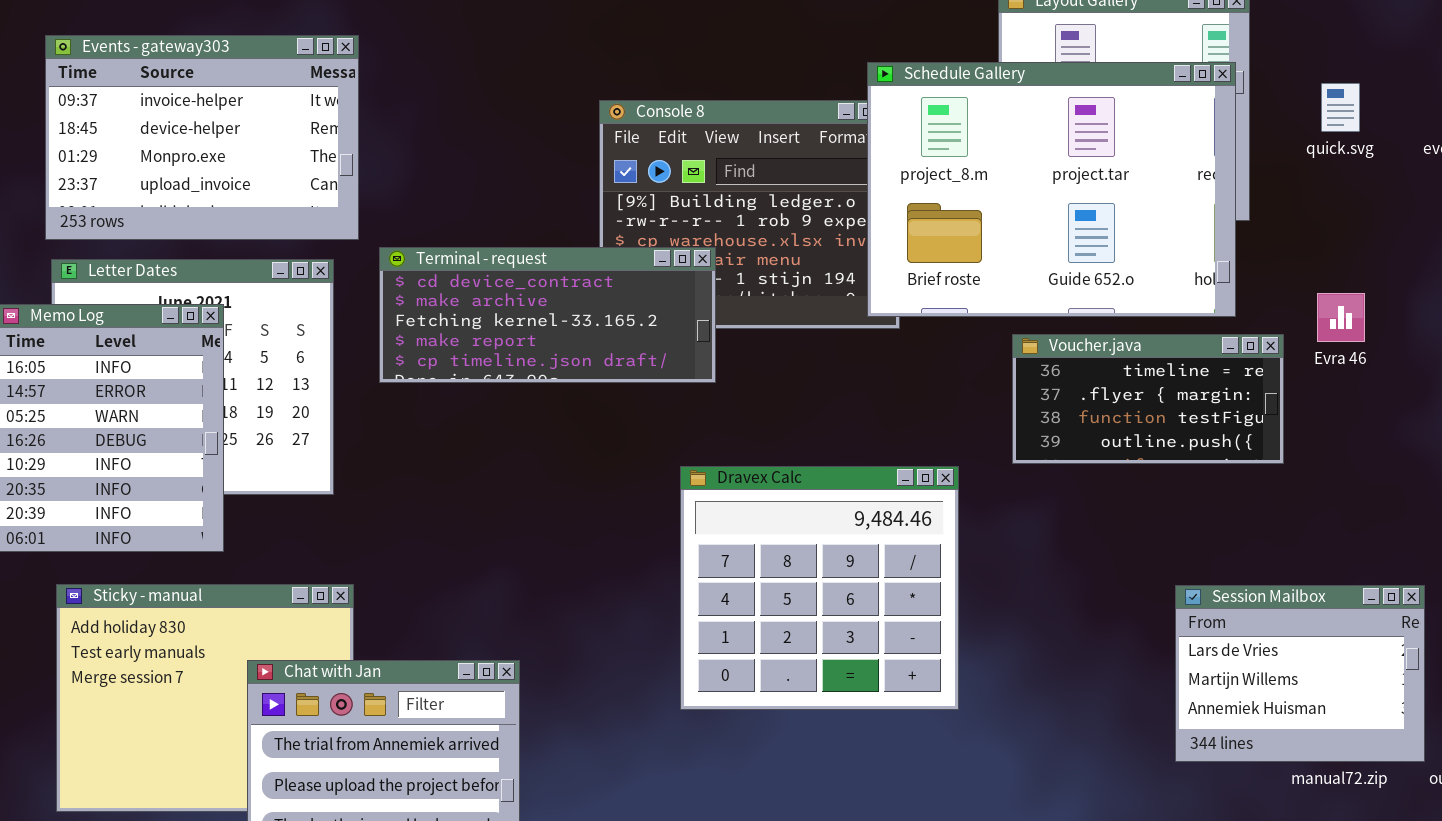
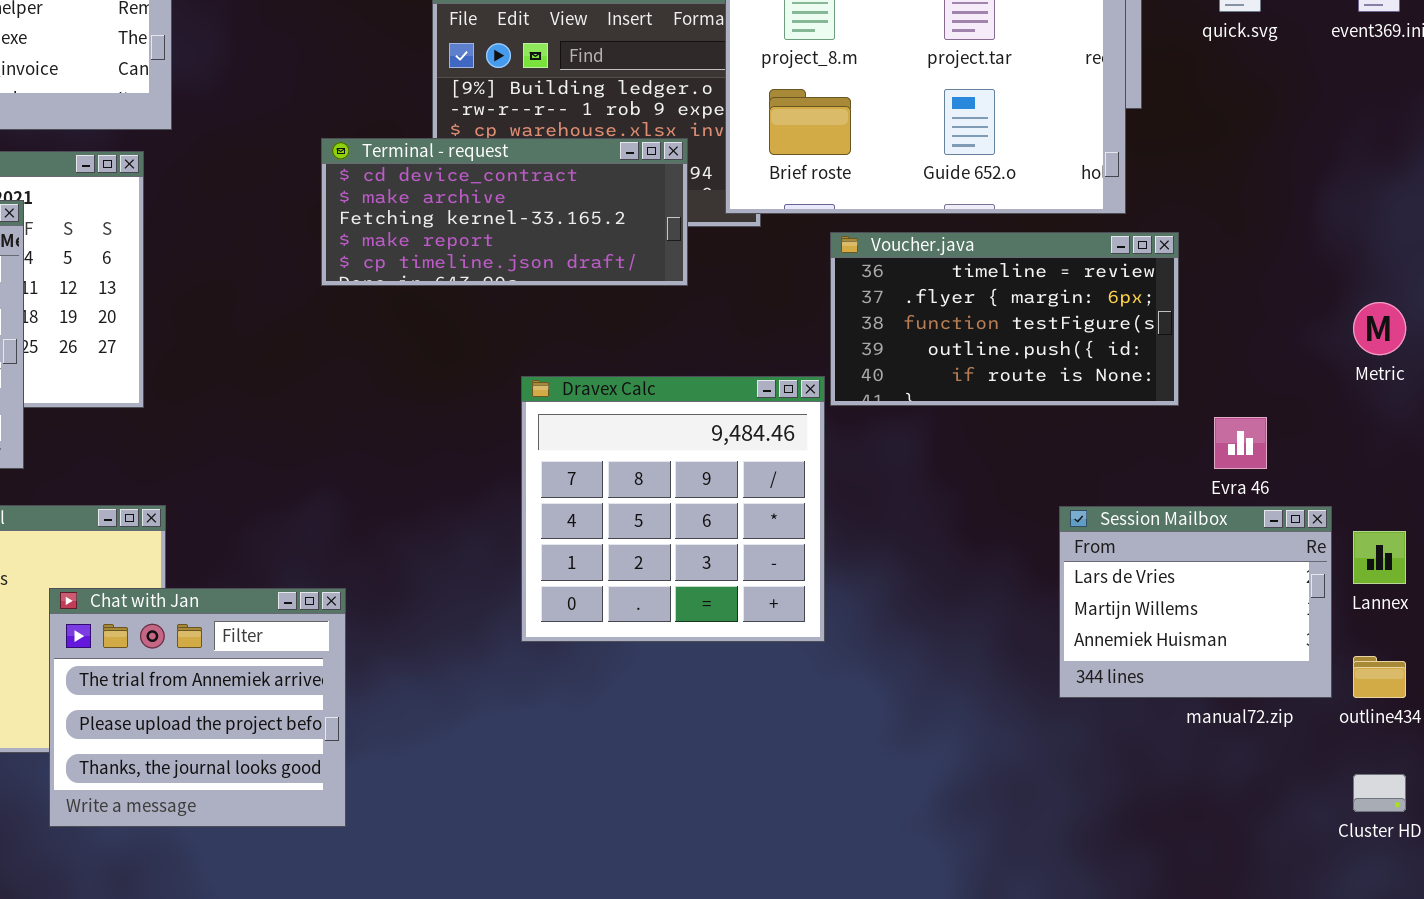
Terminal - request: [379,247,716,383] -> [321,138,688,286], moved
Evra 46: [1317,293,1365,342] -> [1214,417,1267,469], moved
Voucher.java: [1012,334,1284,464] -> [830,232,1179,406], resized

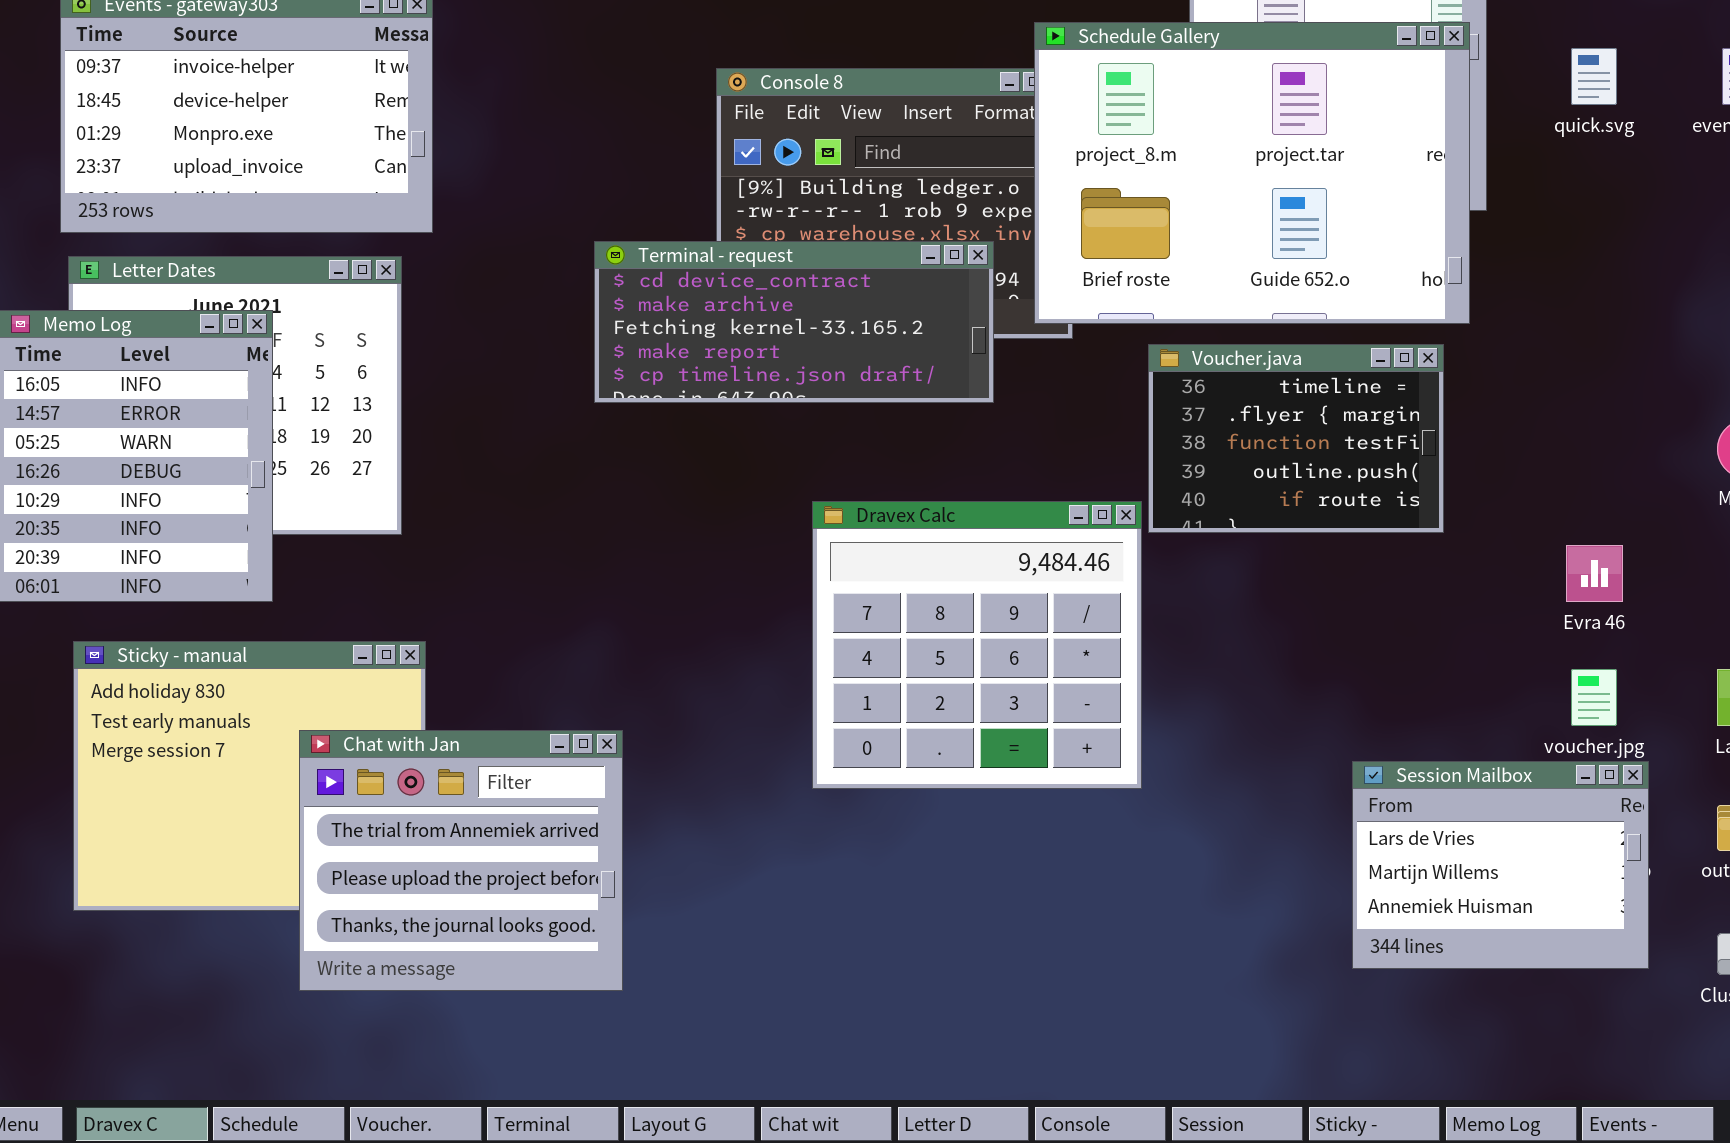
Voucher.java: [830,232,1179,406] -> [1148,344,1444,533], resized
Session Mailbox: [1059,506,1332,698] -> [1352,761,1649,969], moved

